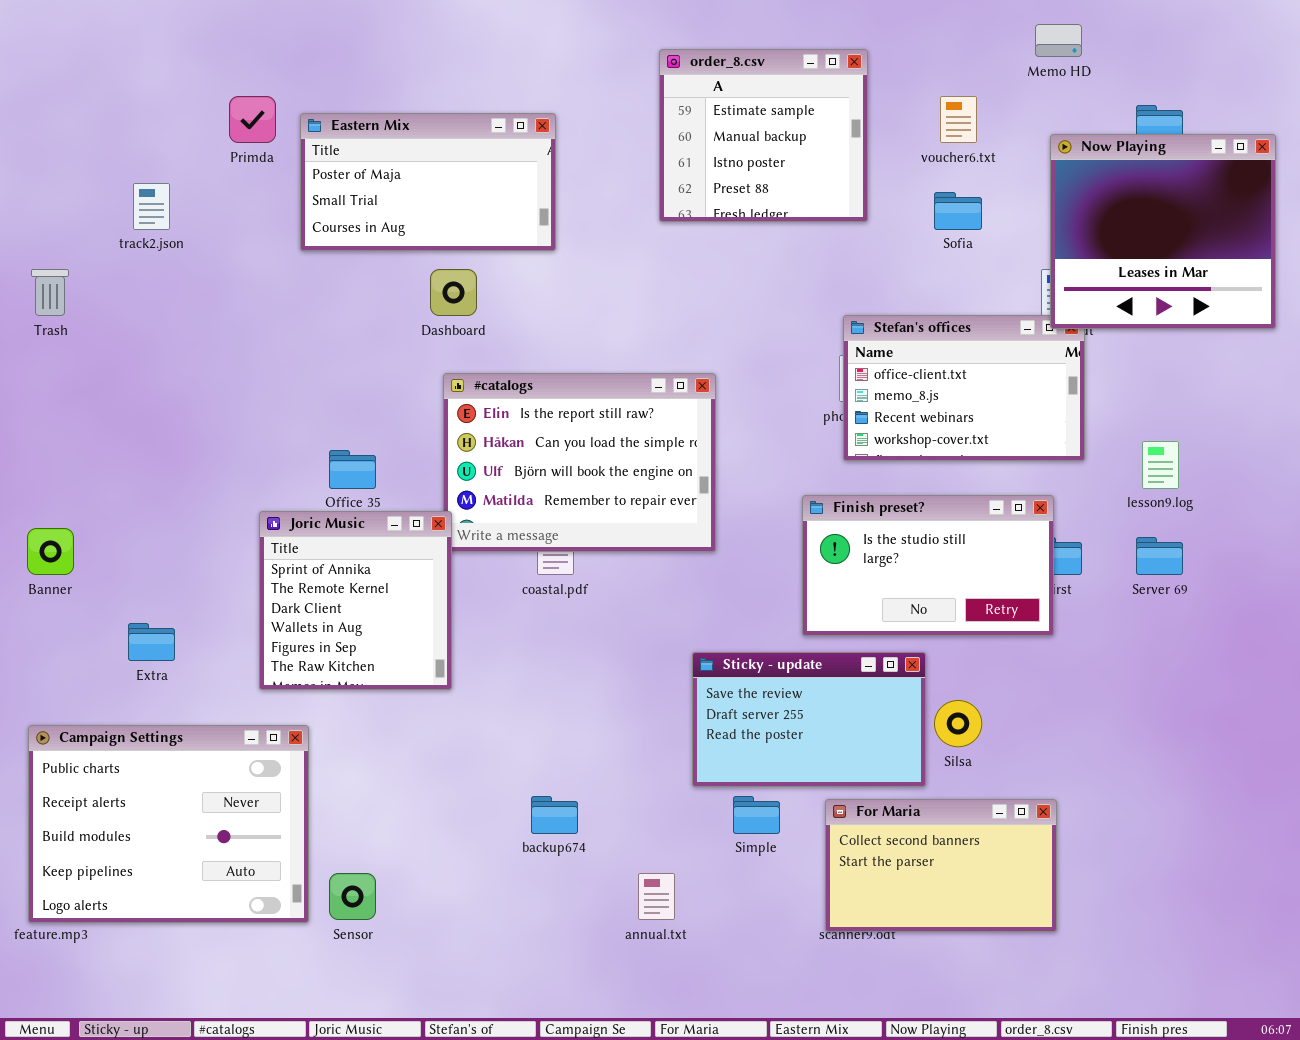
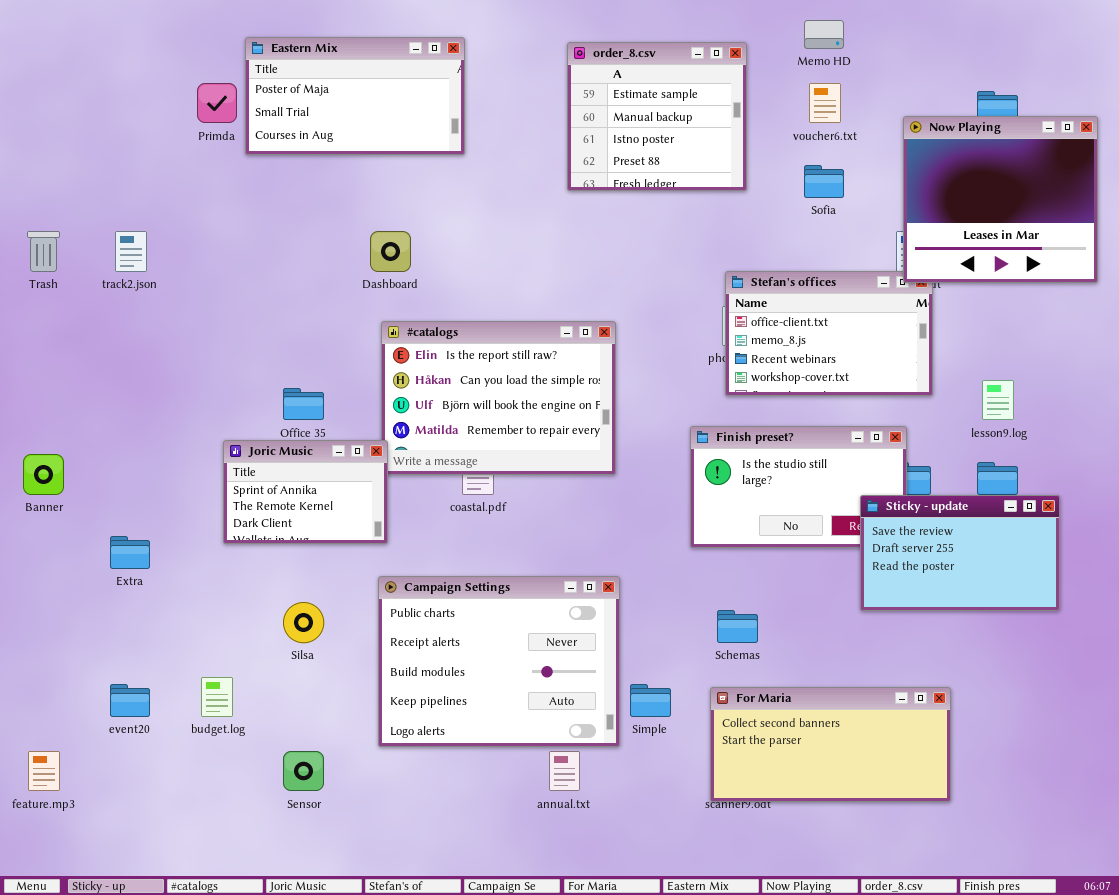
Memo HD: [1035,24,1082,57] -> [804,20,844,49], moved
Eastern Mix: [300,113,556,251] -> [245,37,465,155], moved
track2.json: [133,183,170,230] -> [115,231,147,272], moved
Joric Music: [259,511,452,690] -> [223,440,388,544], resized
Sticky - update: [692,652,926,787] -> [860,495,1060,611], moved
Silsa: [934,700,982,747] -> [283,602,324,643], moved
Campaign Settings: [28,725,309,923] -> [378,576,620,747], moved
For Maria: [825,799,1057,932] -> [710,687,951,802], resized

